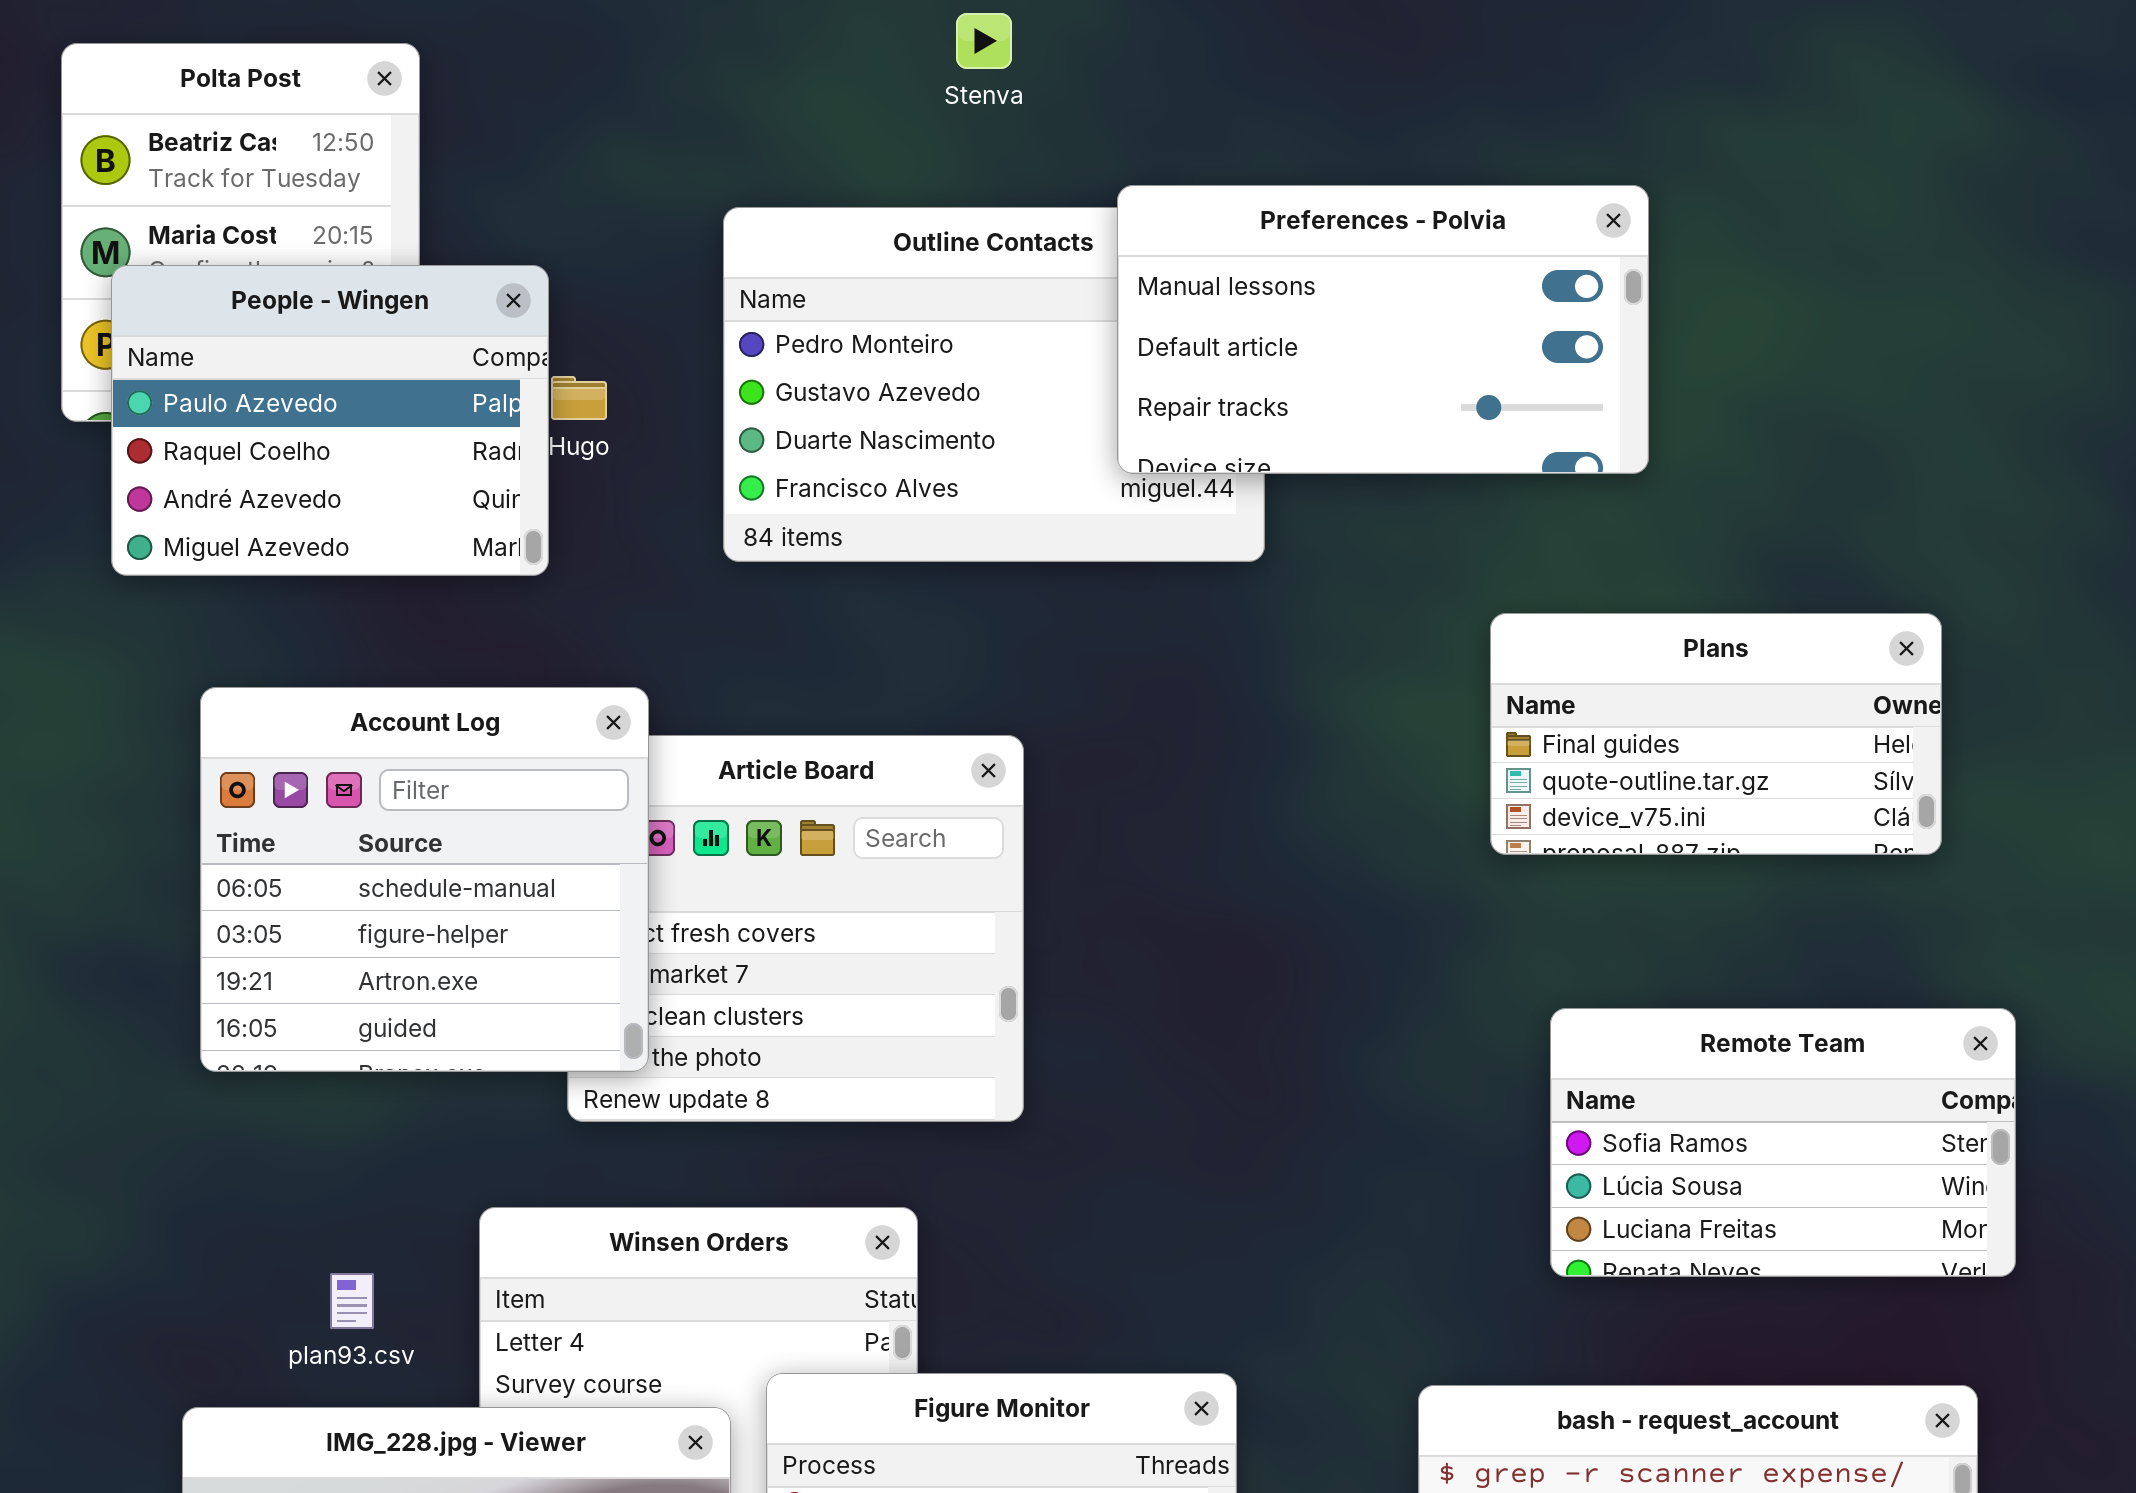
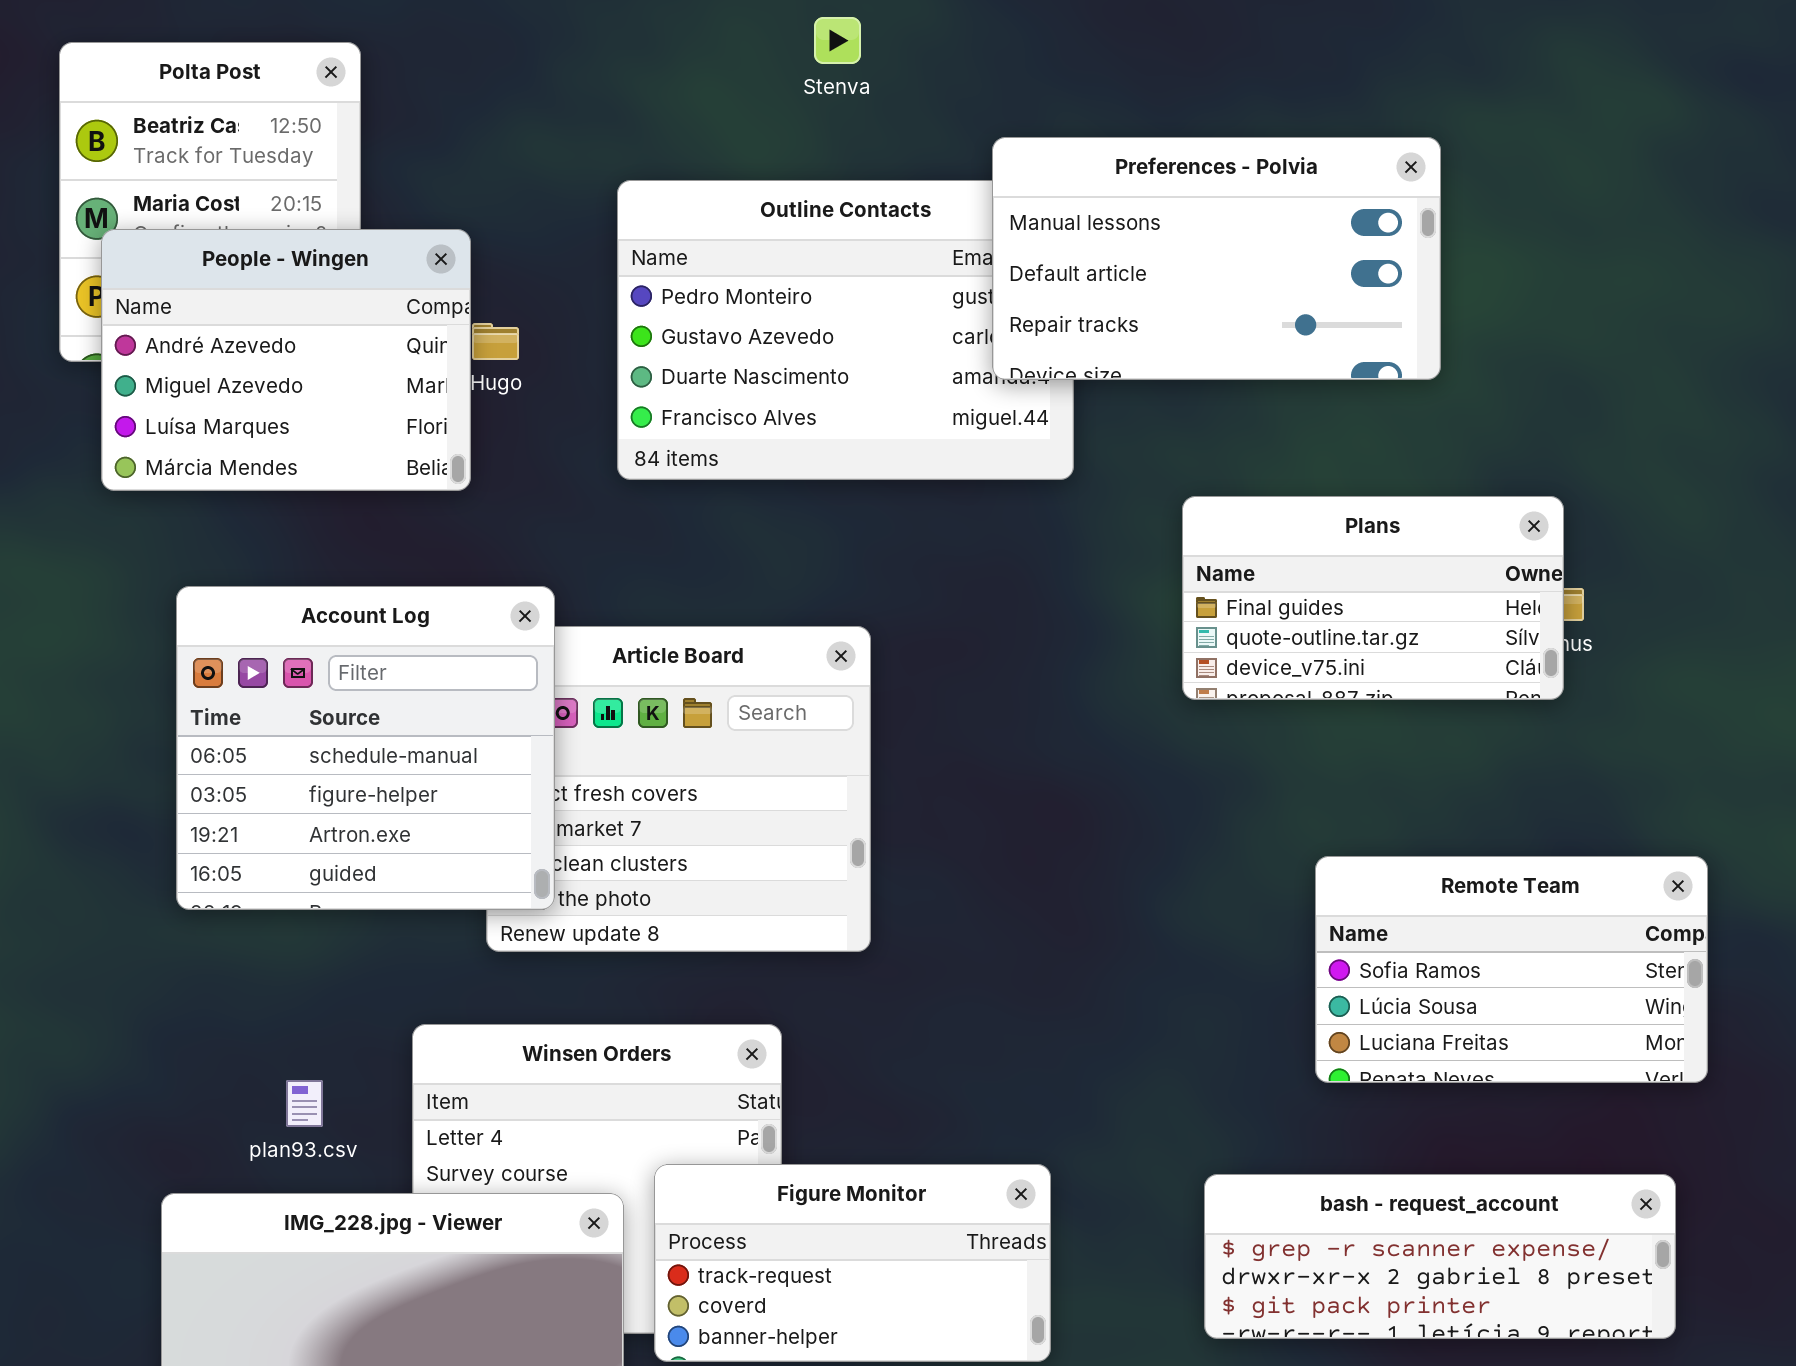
Preferences - Polvia: [1117,185,1649,474] -> [992,137,1441,380], moved
People - Wingen: [111,265,549,576] -> [101,229,471,491], scrolled down 2 rows
Plans: [1490,613,1942,855] -> [1182,496,1564,700], moved

